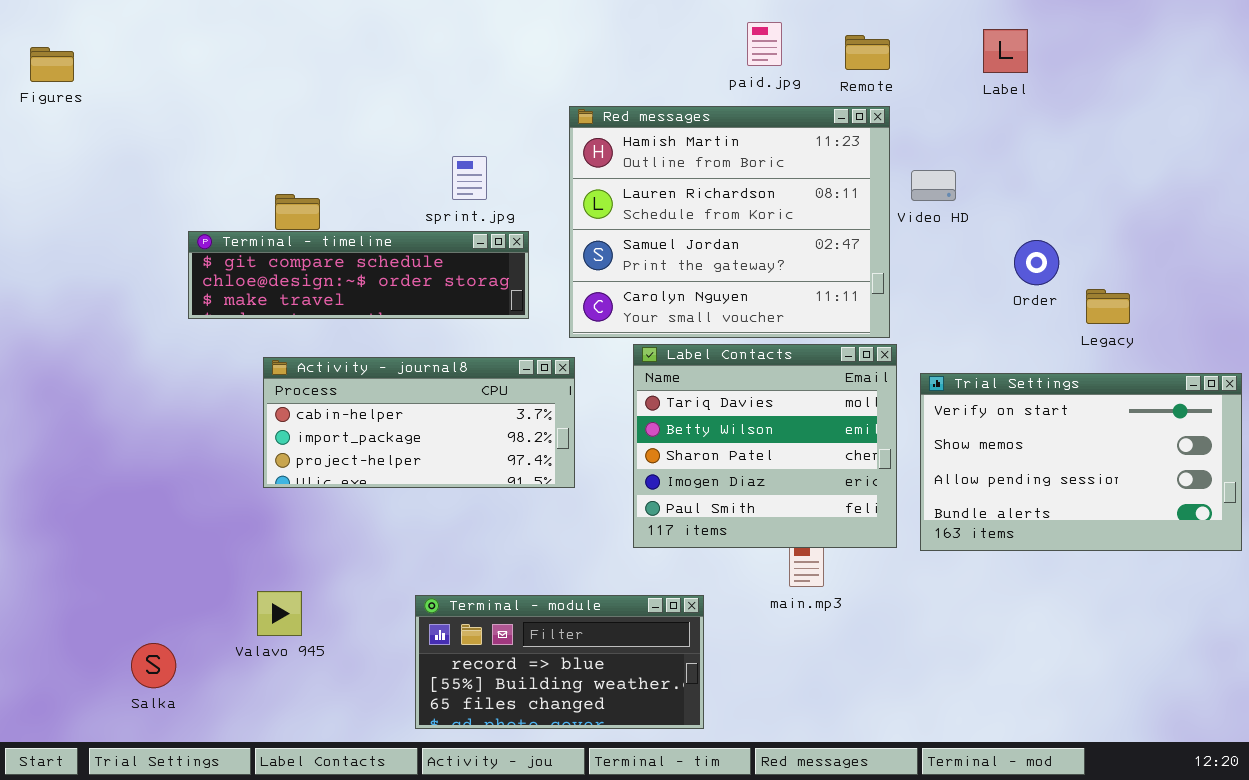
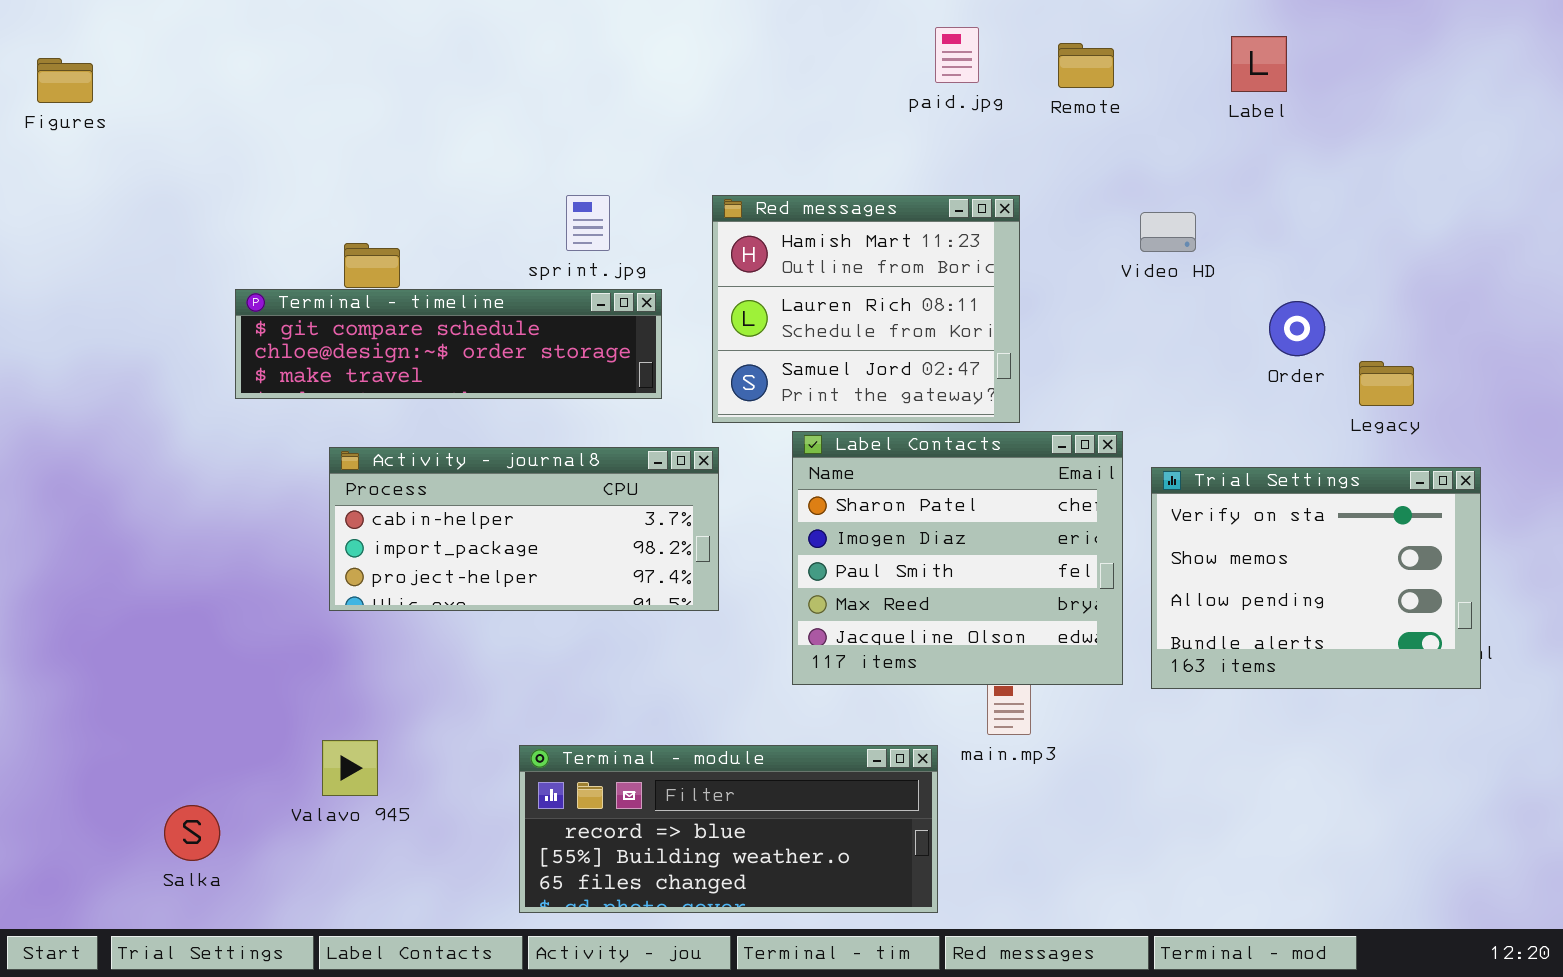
Red messages: [569,106,890,338] -> [712,195,1020,423], resized
Label Contacts: [633,344,897,548] -> [792,431,1123,685], scrolled down 2 rows
Trial Settings: [920,373,1242,551] -> [1151,467,1481,689], resized
Terminal - module: [415,595,704,729] -> [519,745,938,913], resized

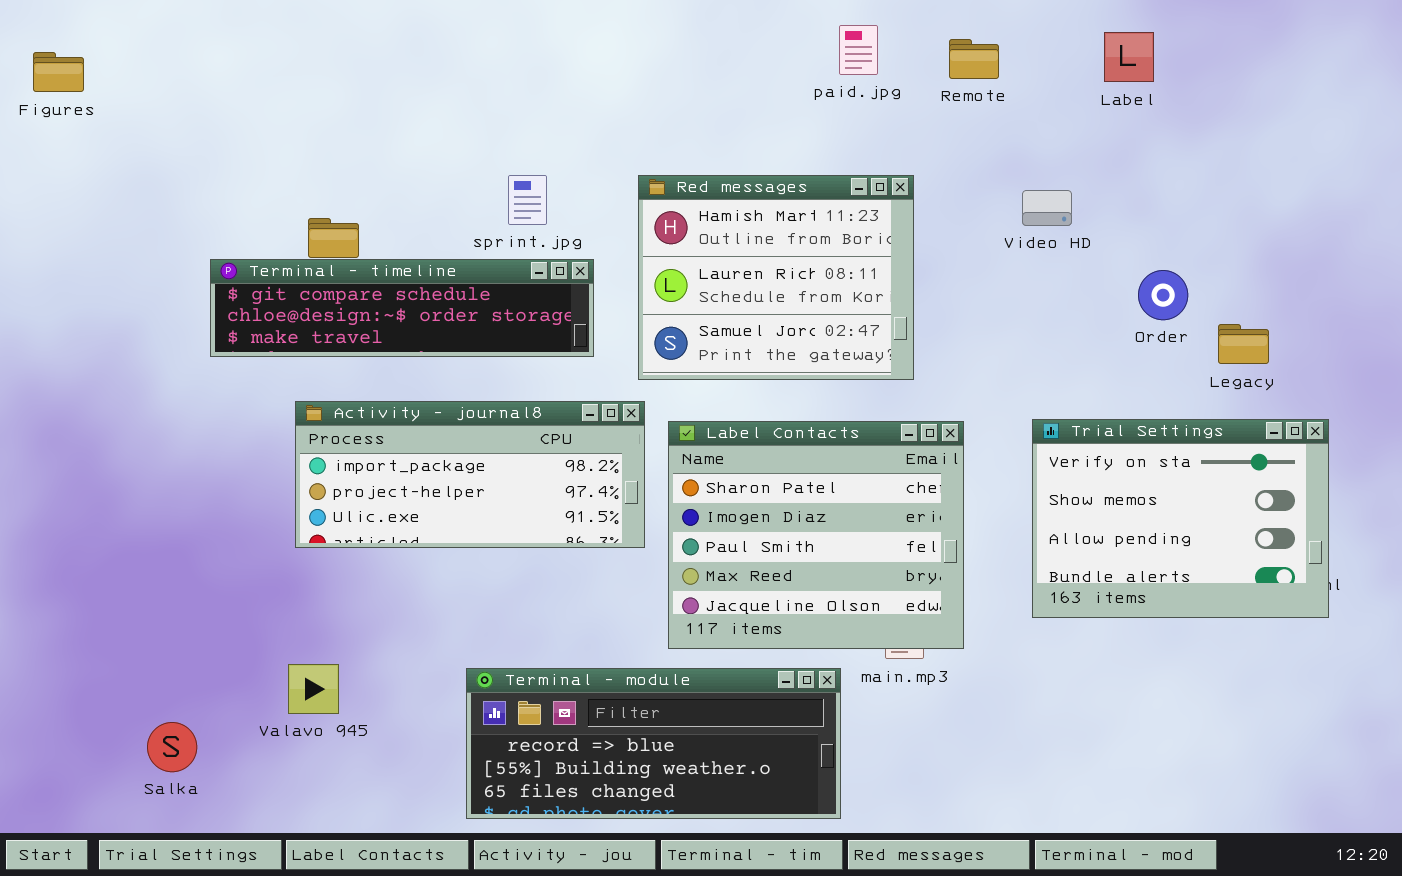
Label Contacts: [792,431,1123,685] -> [668,421,964,649], moved
Activity - journal8: [329,447,719,611] -> [295,401,645,548], scrolled down 1 row

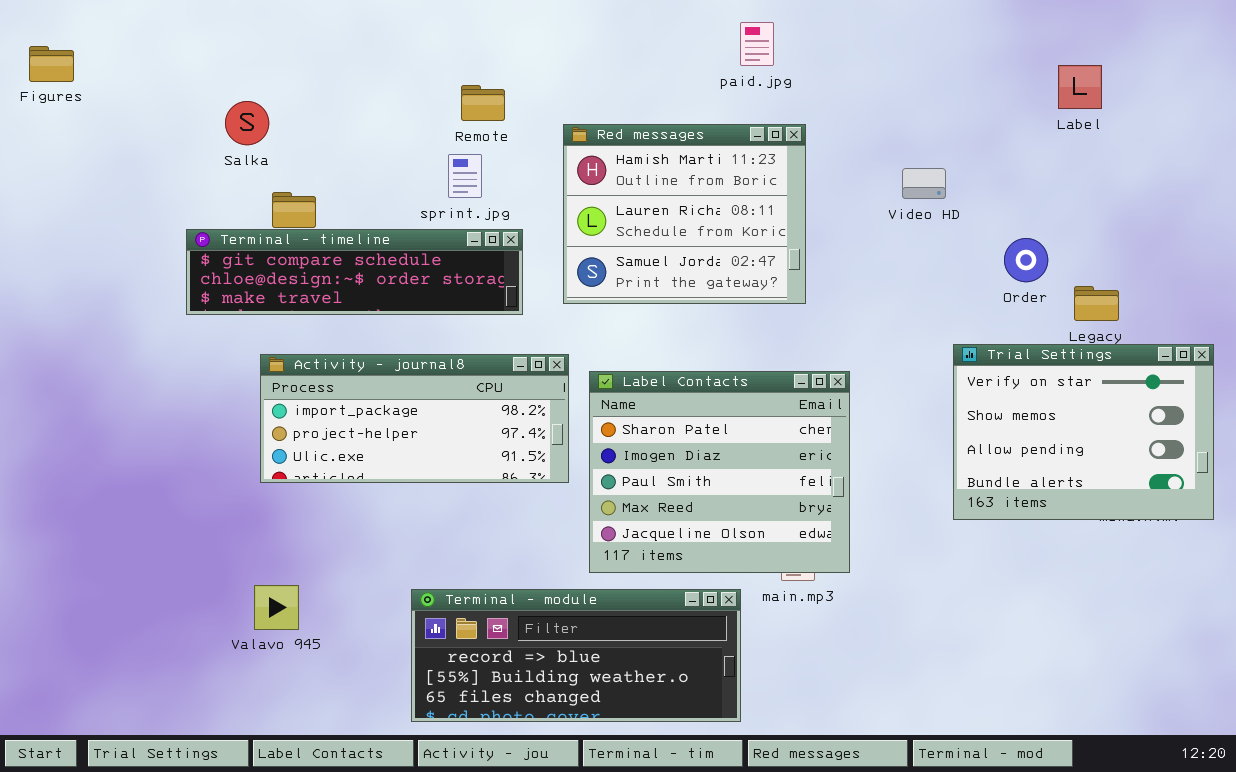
Label: [1104,32,1154,82] -> [1058,65,1102,109], moved
Remote: [949,39,999,79] -> [461,85,505,121], moved
Red messages: [638,175,914,380] -> [563,124,806,304], moved
Trial Settings: [1032,419,1329,618] -> [953,344,1214,520], moved
Salka: [147,722,197,772] -> [225,101,269,145], moved

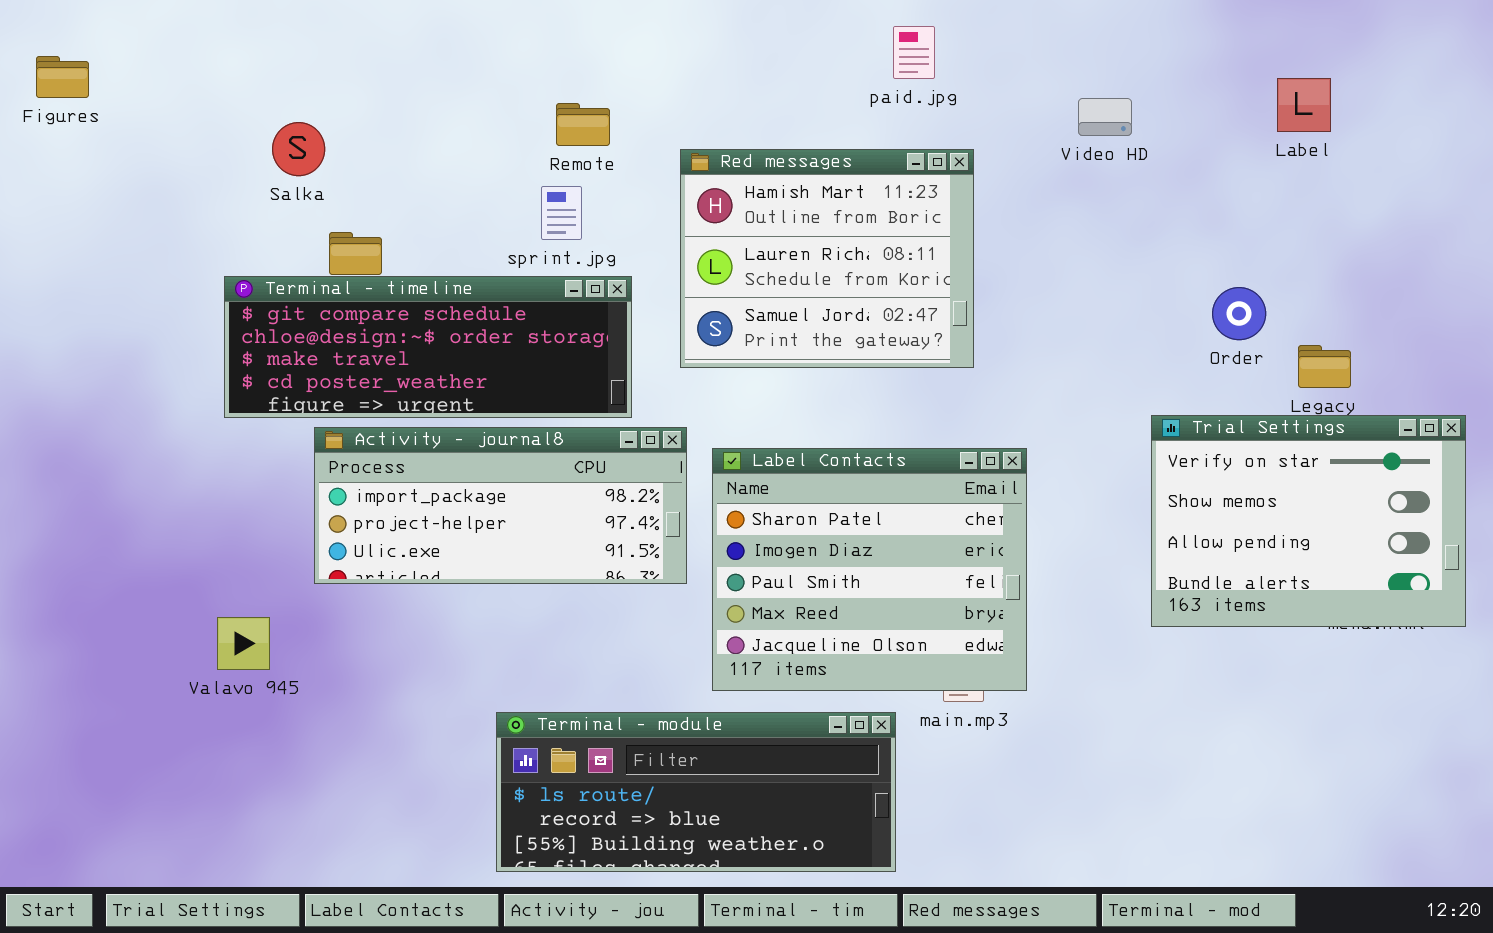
Video HD: [902,168,946,199] -> [1078,98,1132,136], moved
Terminal - timeline: [186,229,523,315] -> [224,276,632,418], resized
Valavo 945: [254,585,299,630] -> [217,617,270,670], moved
Terminal - module: [411,589,741,722] -> [496,712,896,872], scrolled up 1 row

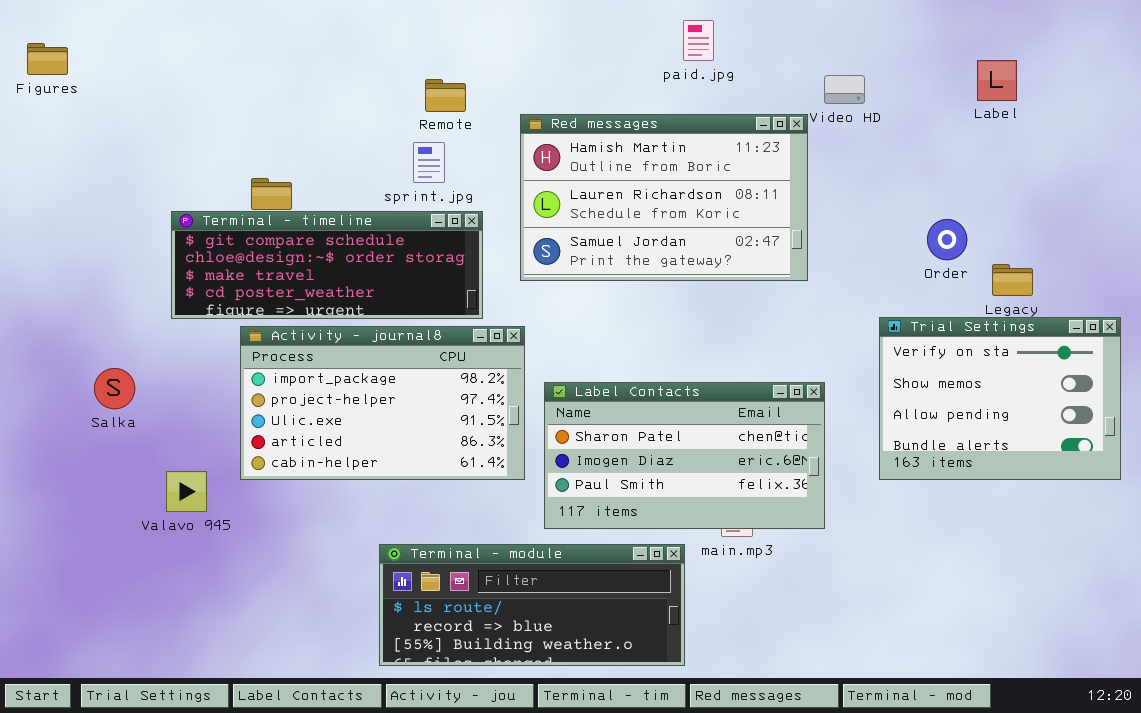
Salka: [272,122,325,176] -> [94,368,135,409], moved
Red messages: [680,149,974,368] -> [520,114,808,281], resized
Activity - journal8: [314,427,687,584] -> [240,326,525,480], resized
Label Contacts: [712,448,1027,691] -> [544,382,825,529], resized

